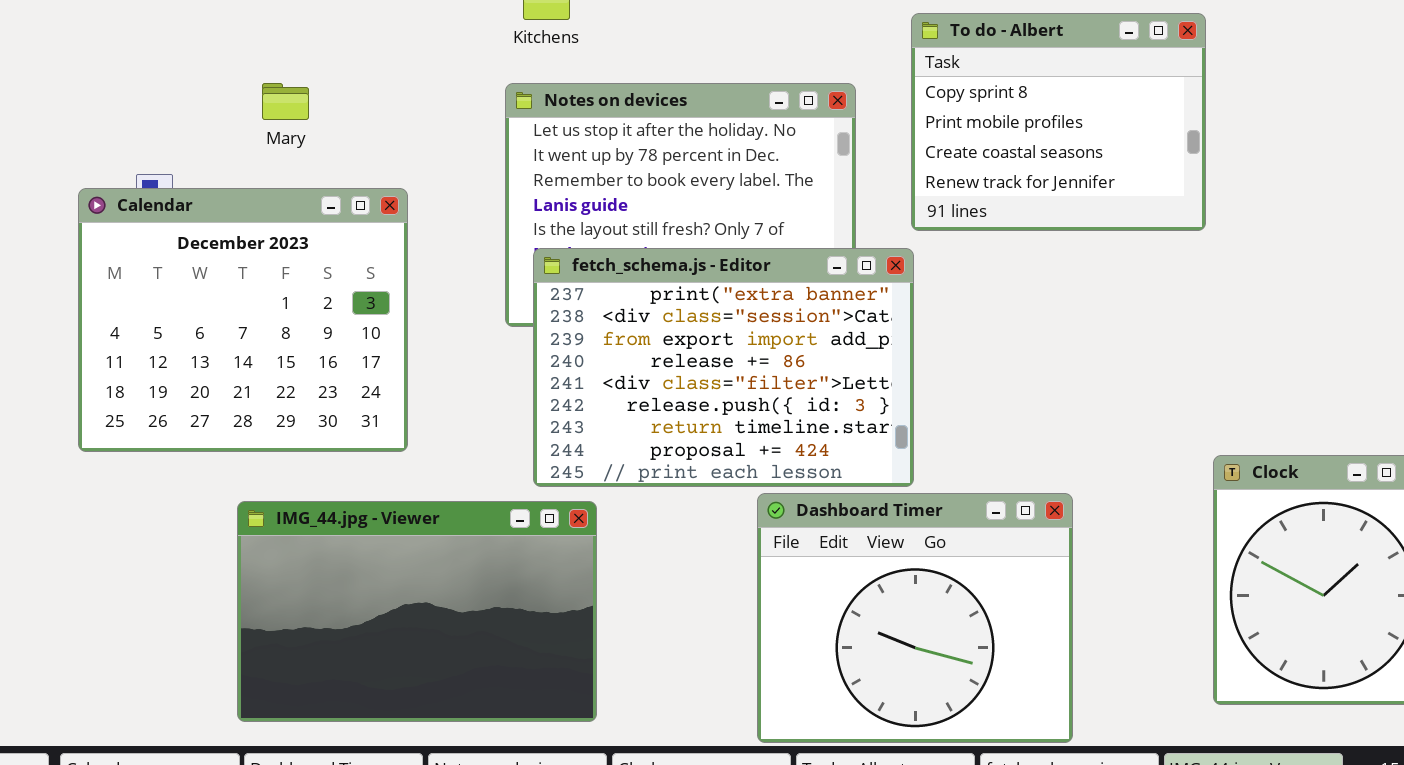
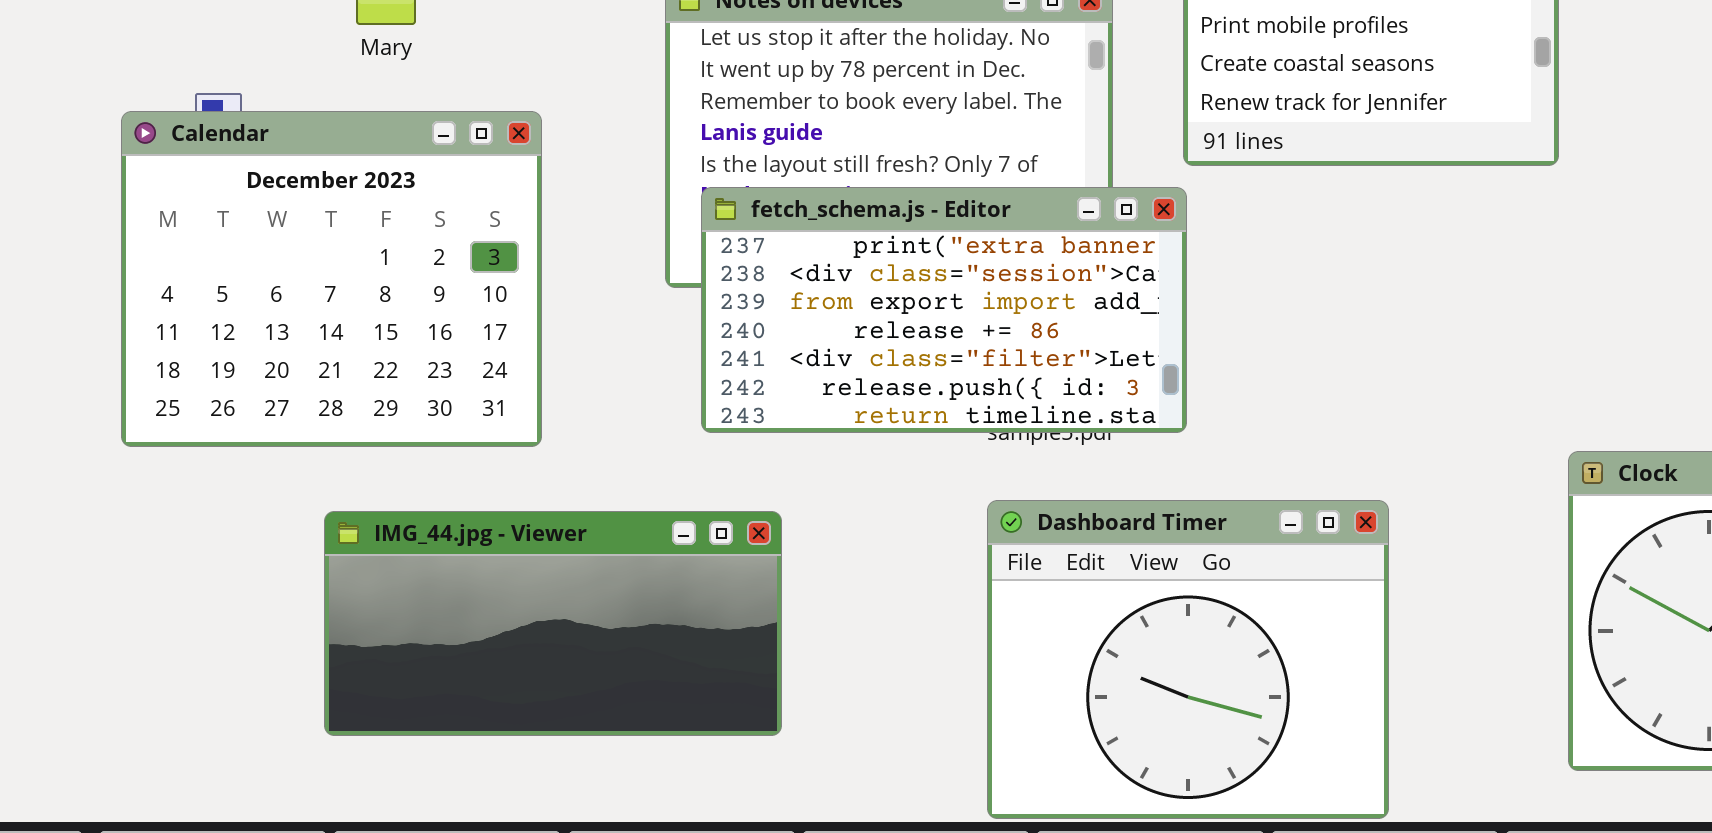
fetch_schema.js - Editor: [533,248,914,487] -> [701,187,1187,433], resized
IMG_44.jpg - Viewer: [237,501,597,722] -> [324,511,782,736], resized

